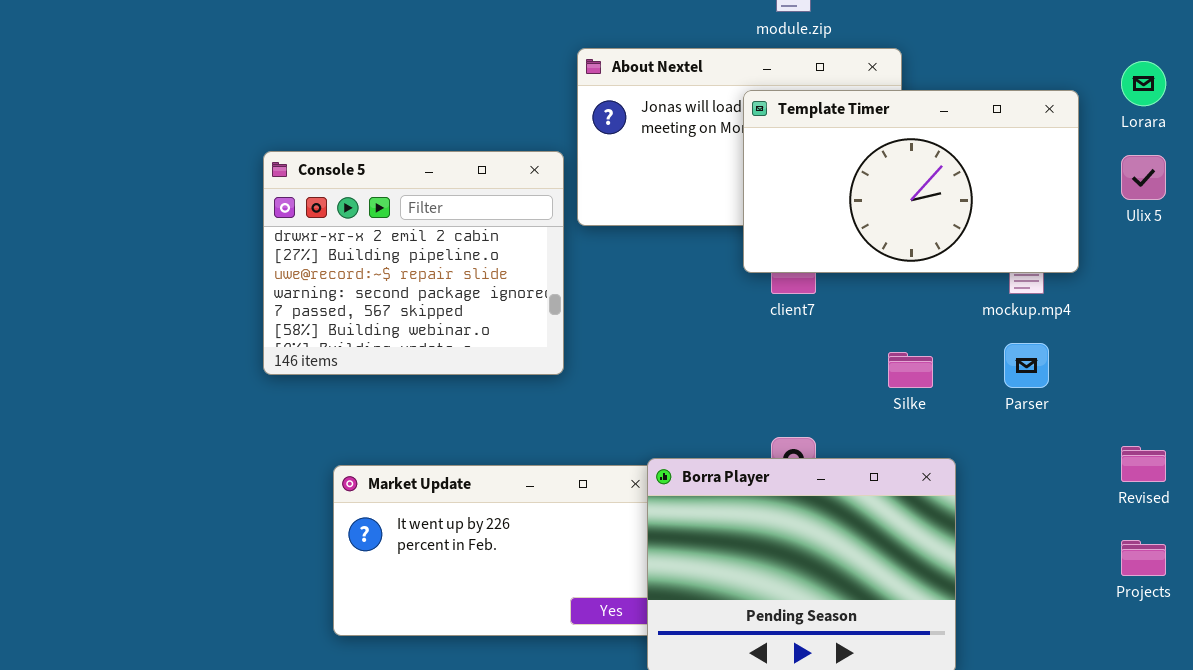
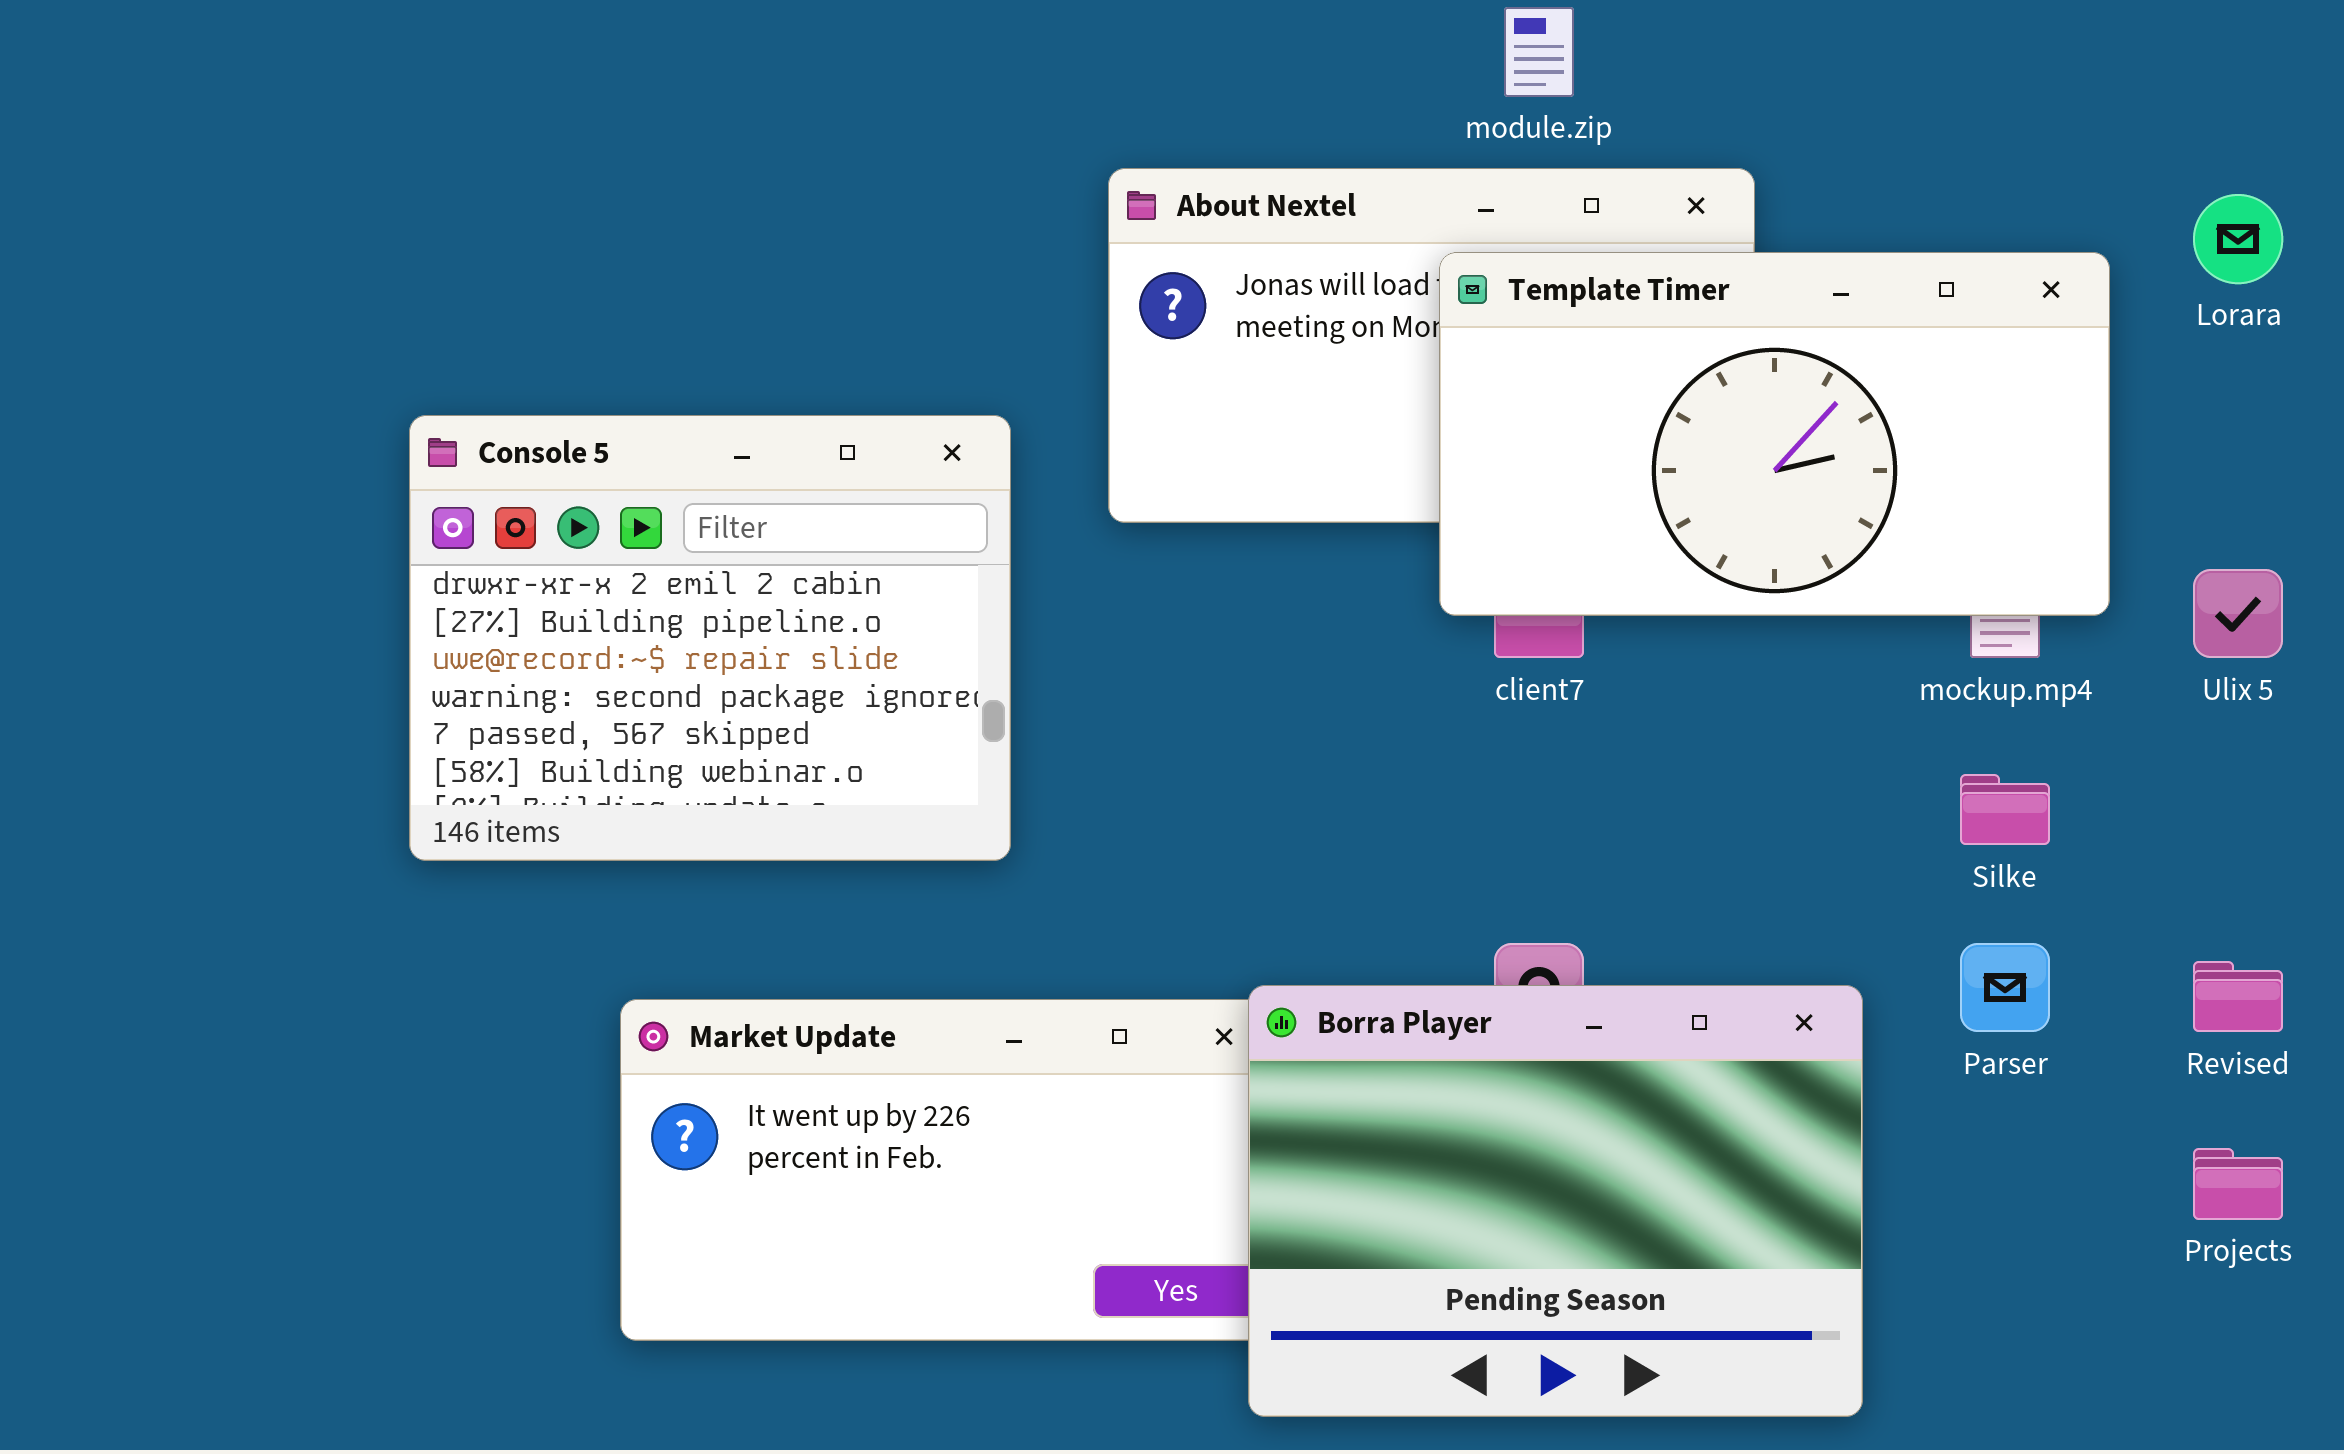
Console 5: [263,151,564,375] -> [409,415,1011,861], moved
Ulix 5: [1121,155,1166,200] -> [2193,569,2283,658], moved
Parser: [1004,343,1049,388] -> [1960,943,2050,1032], moved
Silke: [888,352,933,388] -> [1960,774,2050,845], moved

